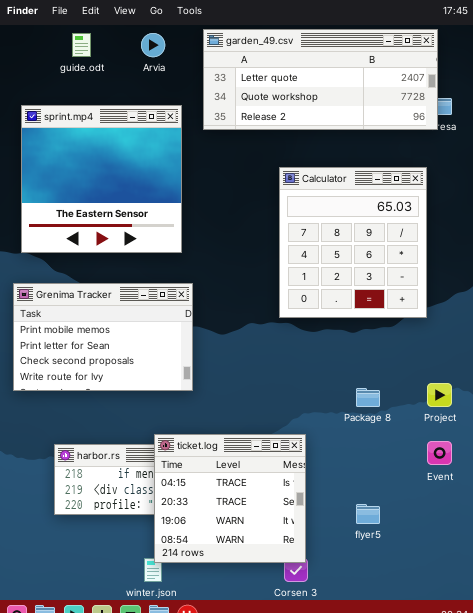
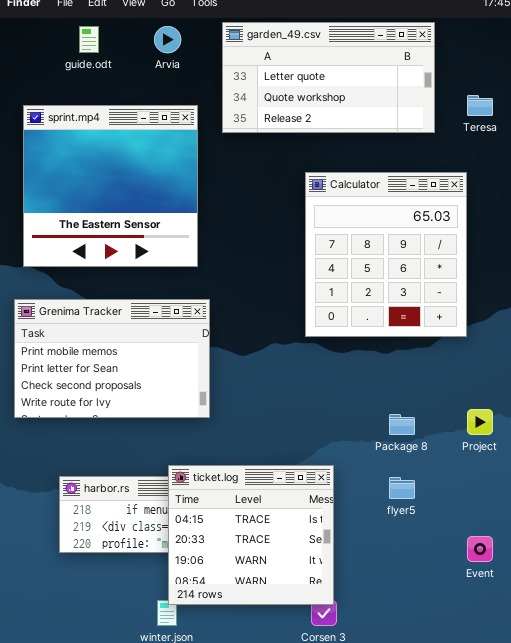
garden_49.csv: [203,29,438,130] -> [222,22,435,133], resized
Event: [427,441,452,465] -> [467,536,493,562], moved
flyer5: [356,504,380,524] -> [389,477,415,499], moved

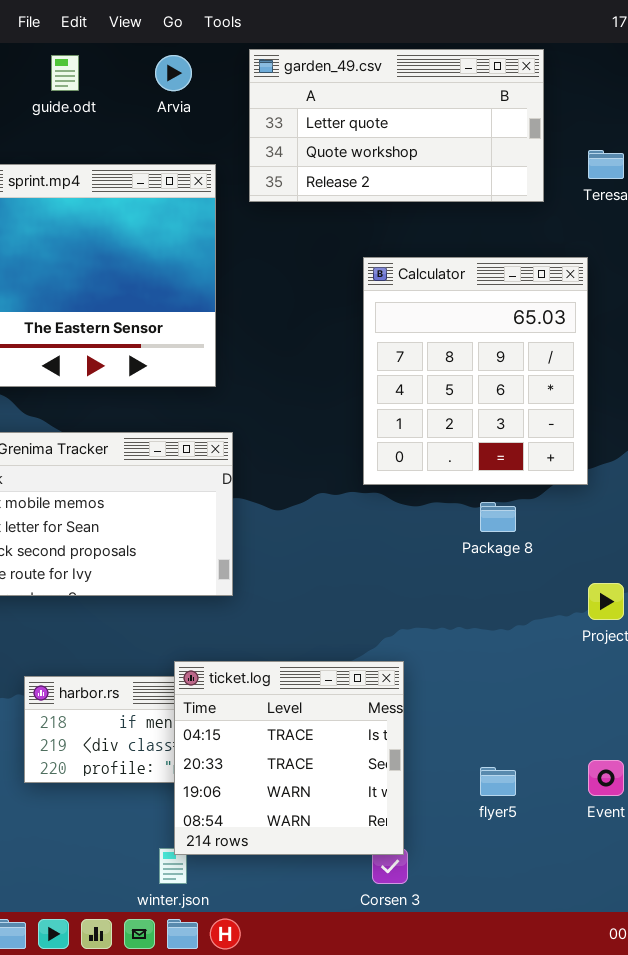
Package 8: [389,414,415,435] -> [480,502,516,532], moved
flyer5: [389,477,415,499] -> [480,767,516,796], moved

